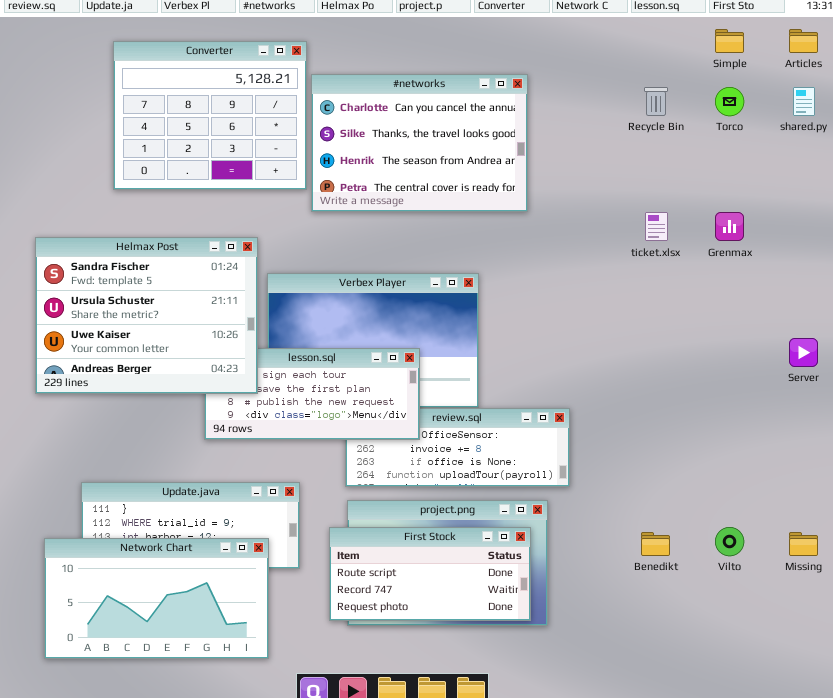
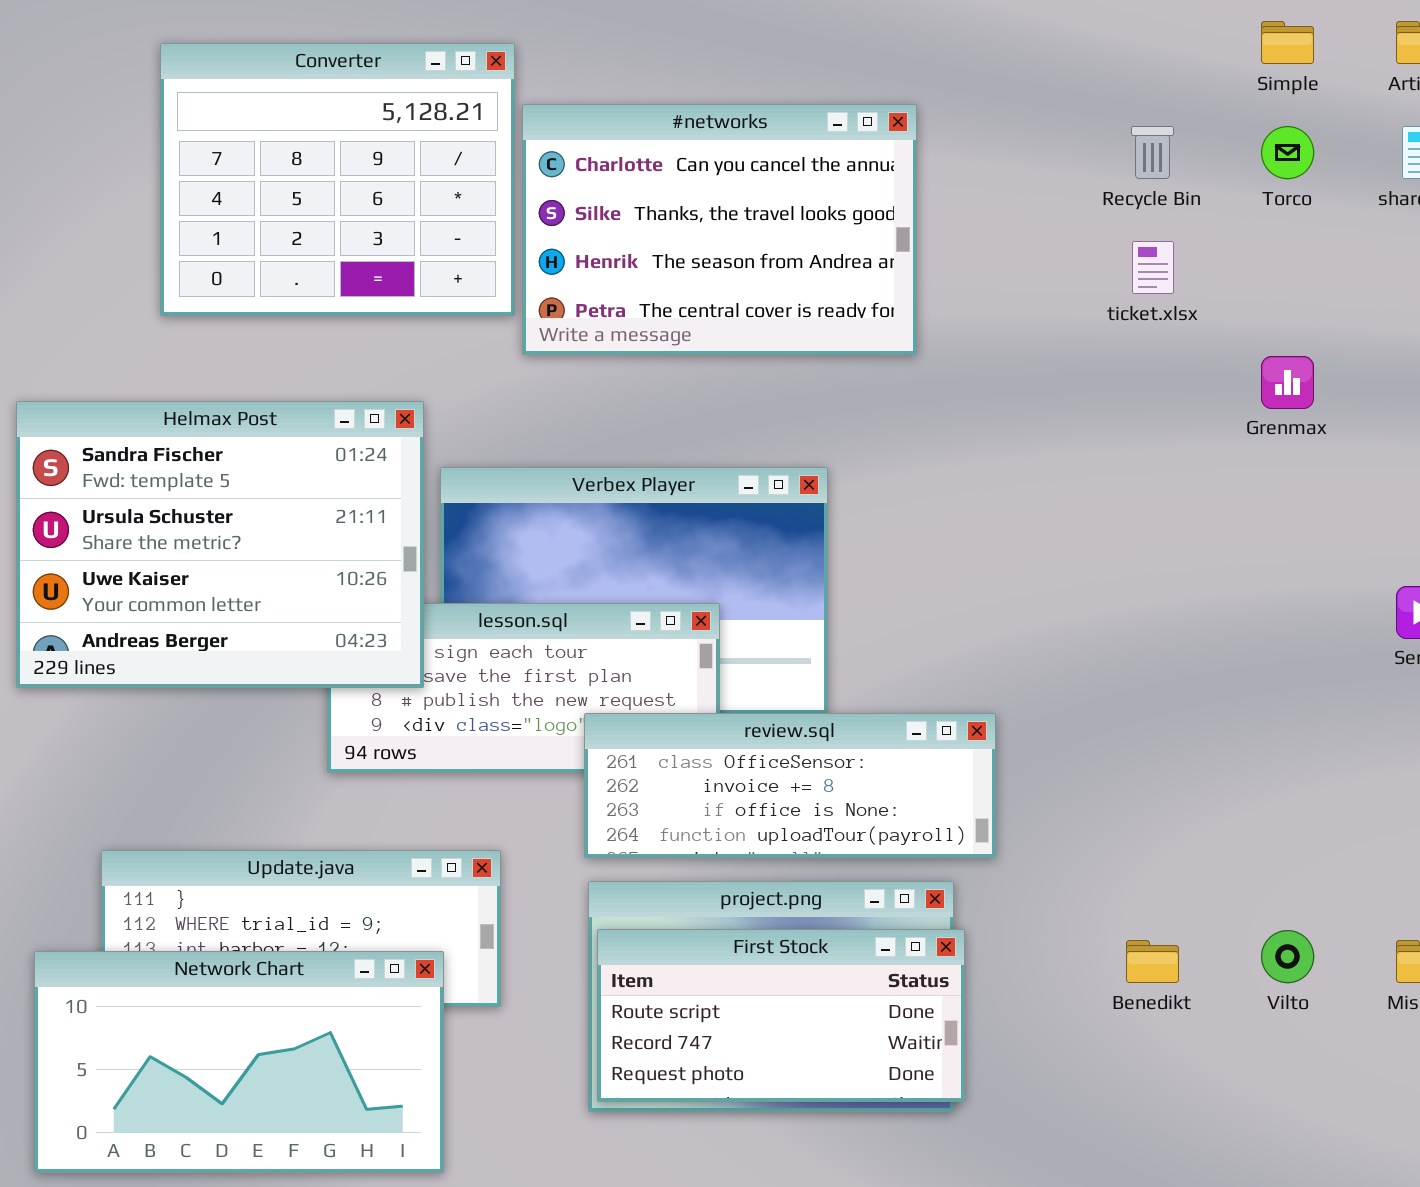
ticket.xlsx: [645,212,668,241] -> [1132,241,1174,294], moved
review.sql: [345,408,570,487] -> [584,713,996,858], raised
First Stock: [329,527,531,621] -> [597,929,965,1102], moved

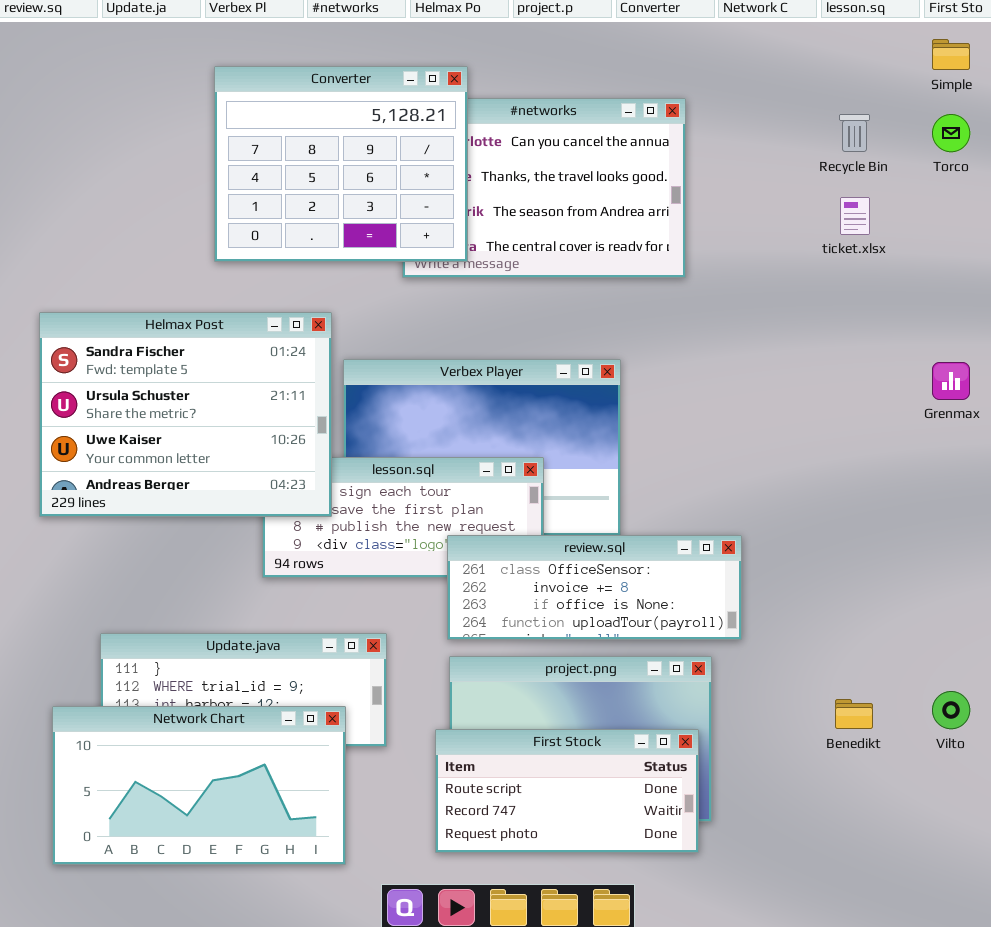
Converter: [160,43,515,316] -> [214,66,468,262], moved
Grenmax: [1261,356,1314,409] -> [932,362,970,400], moved
First Stock: [597,929,965,1102] -> [435,729,699,853], moved

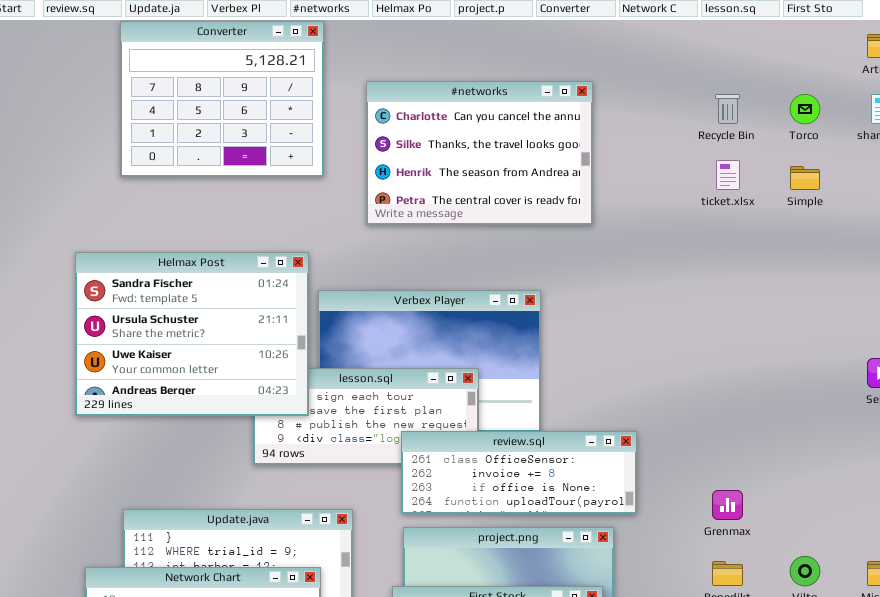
Simple: [932,39,970,70] -> [790,166,820,190], moved
Converter: [214,66,468,262] -> [120,21,324,177], moved
Grenmax: [932,362,970,400] -> [712,490,743,520], moved

